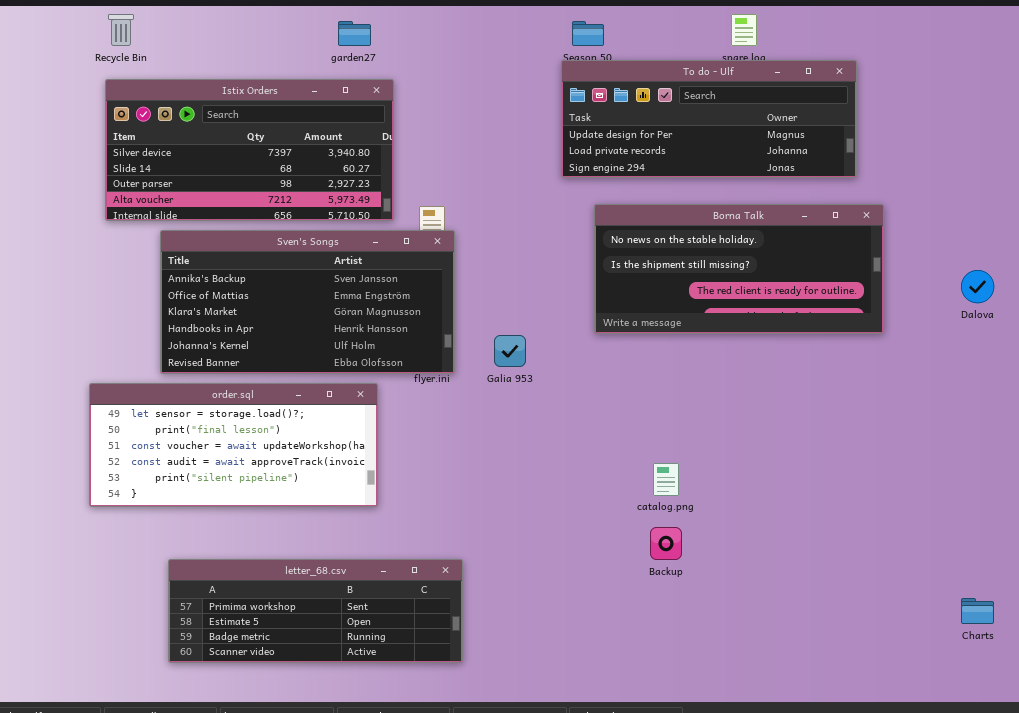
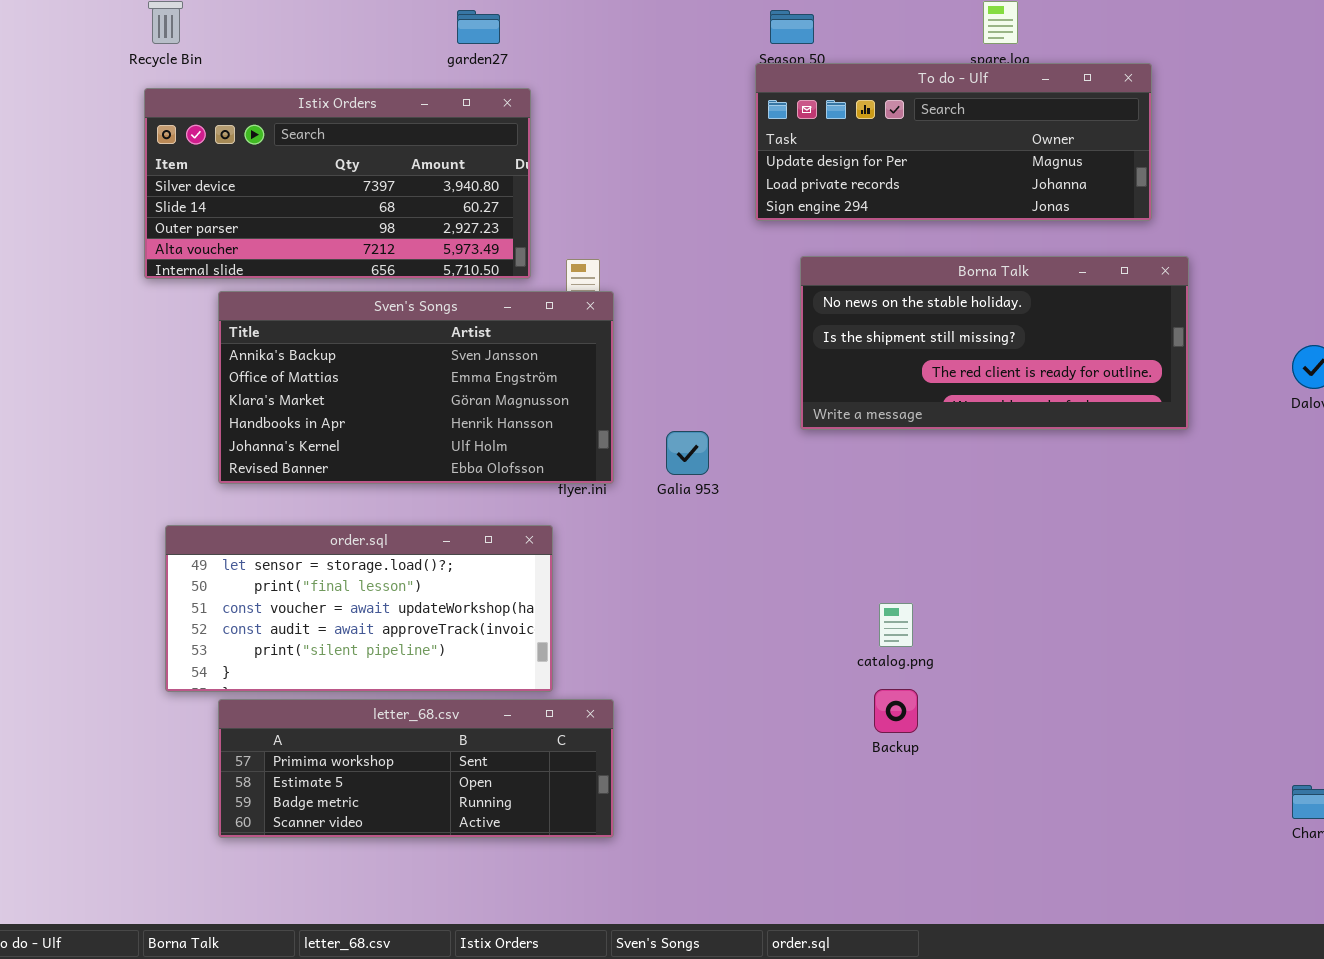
order.sql: [89,383,378,507] -> [165,525,553,692], moved
letter_68.csv: [168,559,463,663] -> [218,699,614,838], moved

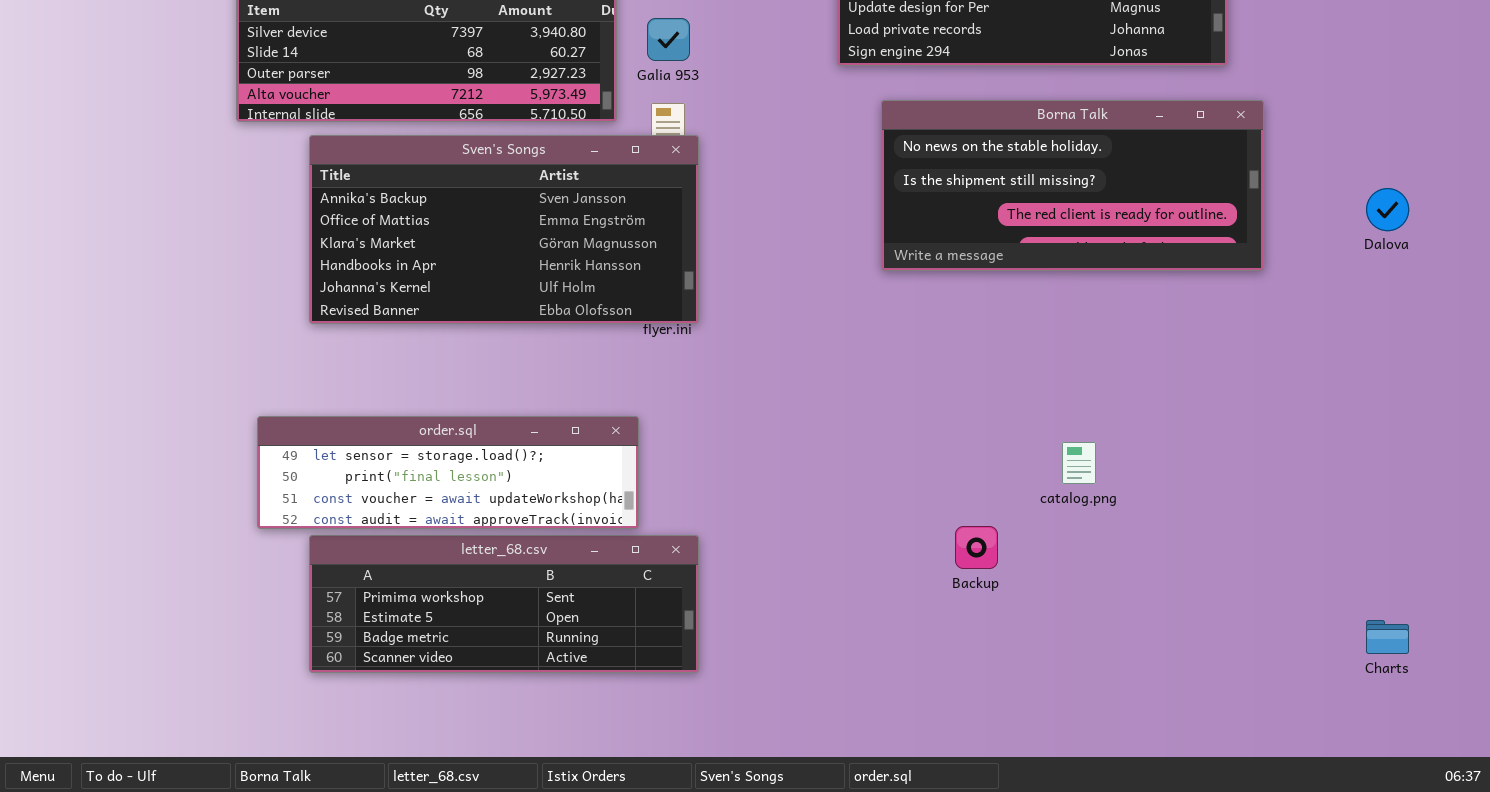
Galia 953: [666,431,709,475] -> [647,18,690,61], moved
order.sql: [165,525,553,692] -> [257,416,639,529], resized
catalog.png: [879,603,913,647] -> [1062,442,1096,484], moved

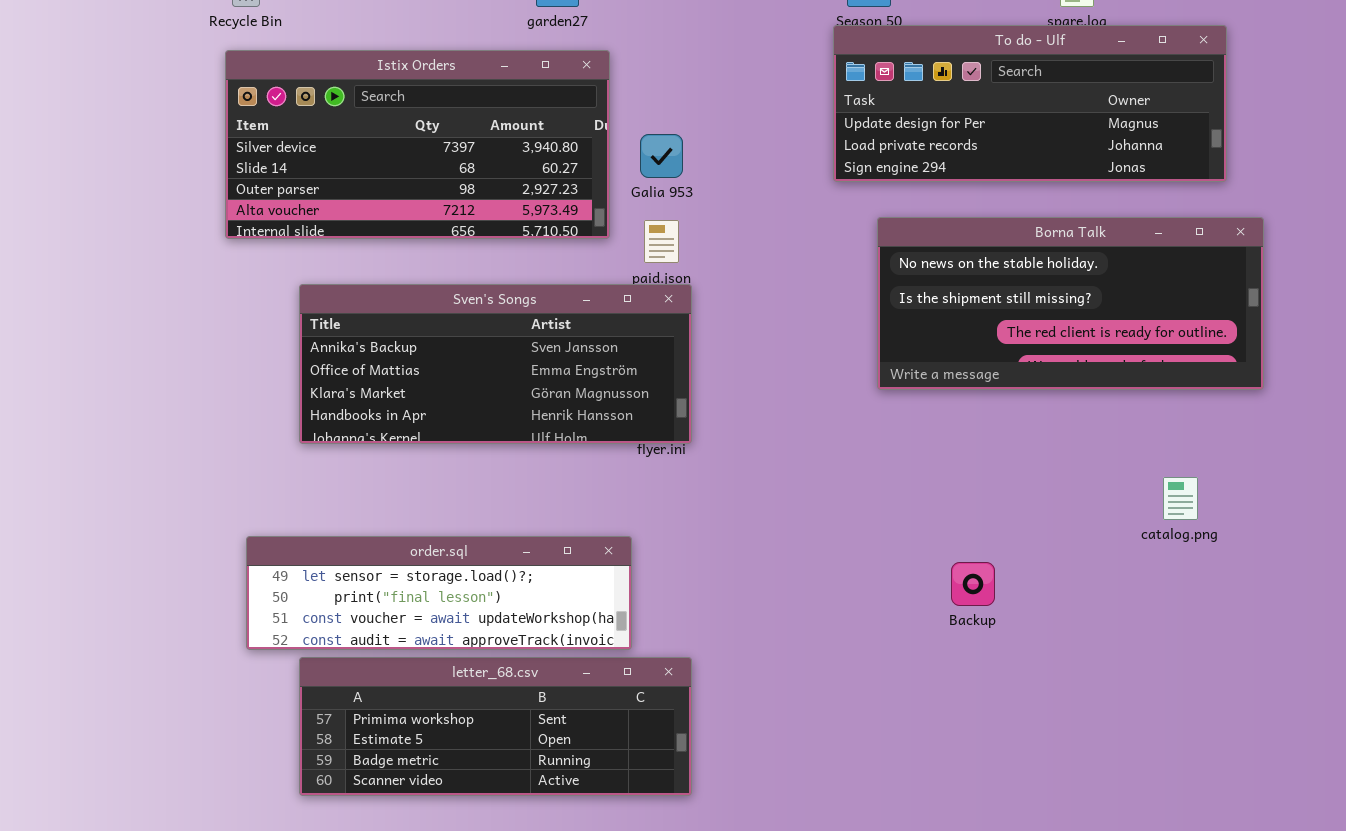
Sven's Songs: [309,135,699,324] -> [299,284,692,444], resized
catalog.png: [1062,442,1096,484] -> [1163,477,1198,520], moved
Backup: [955,526,998,569] -> [951,562,995,606], moved

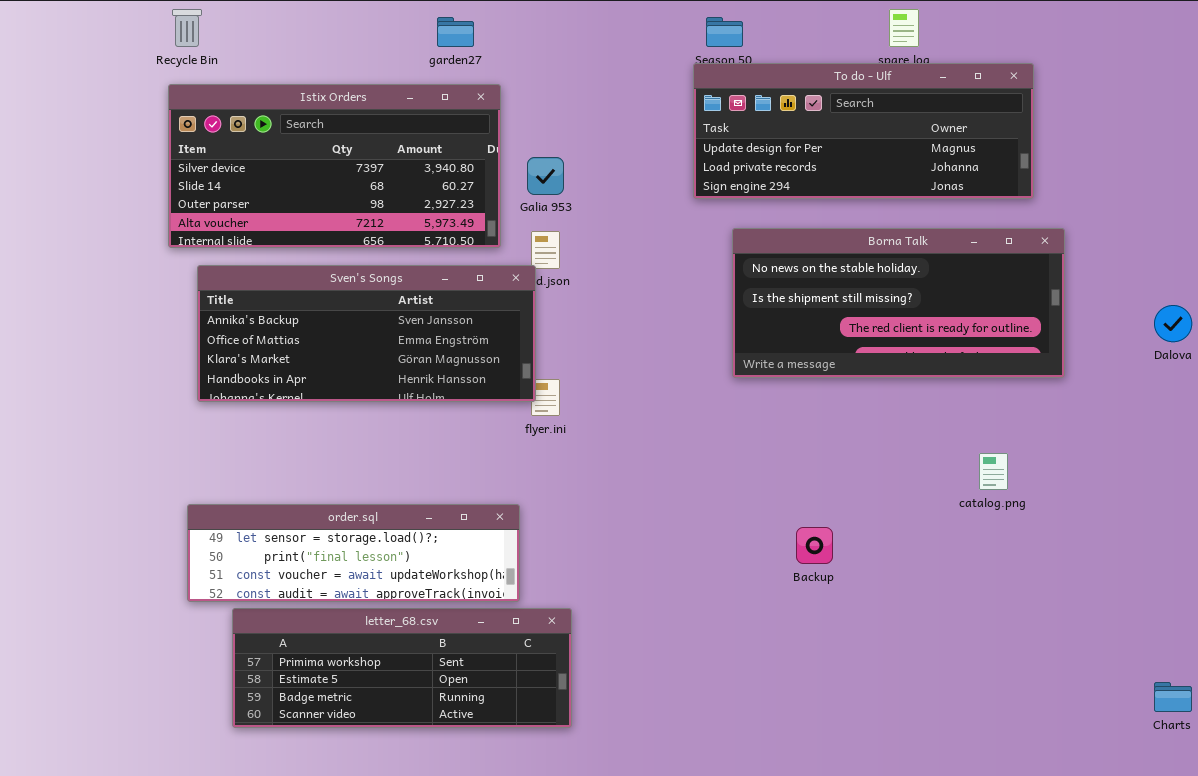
Sven's Songs: [299,284,692,444] -> [197,265,536,402], moved

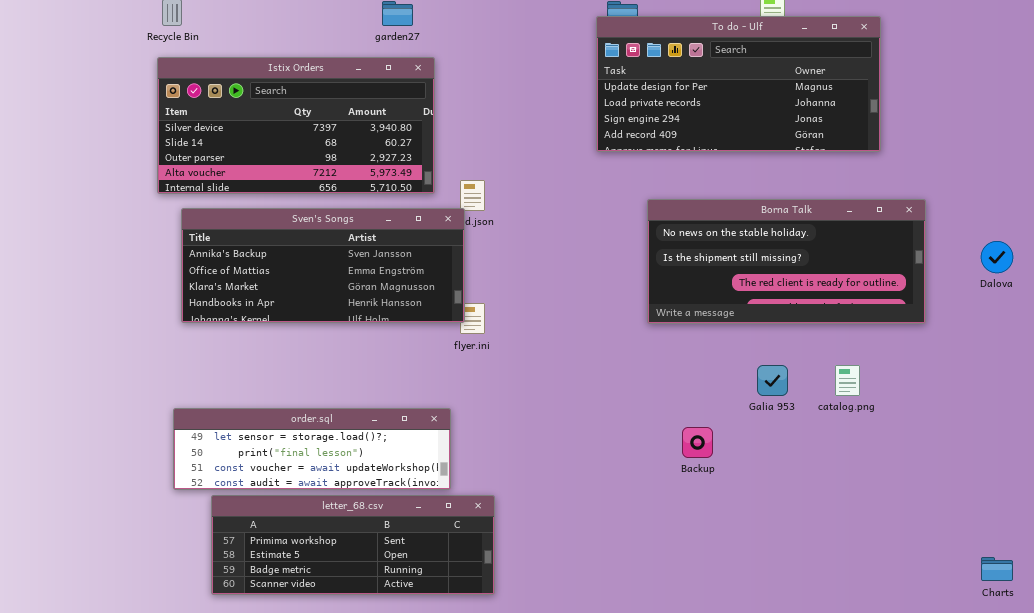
To do - Ulf: [693,63,1034,199] -> [596,16,881,152], resized
Galia 953: [527,157,564,195] -> [757,365,788,396], moved
Borna Talk: [732,228,1065,378] -> [647,199,926,324], moved

